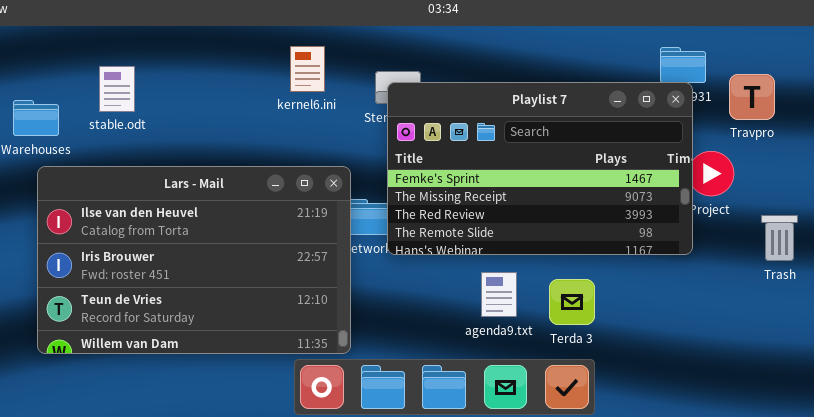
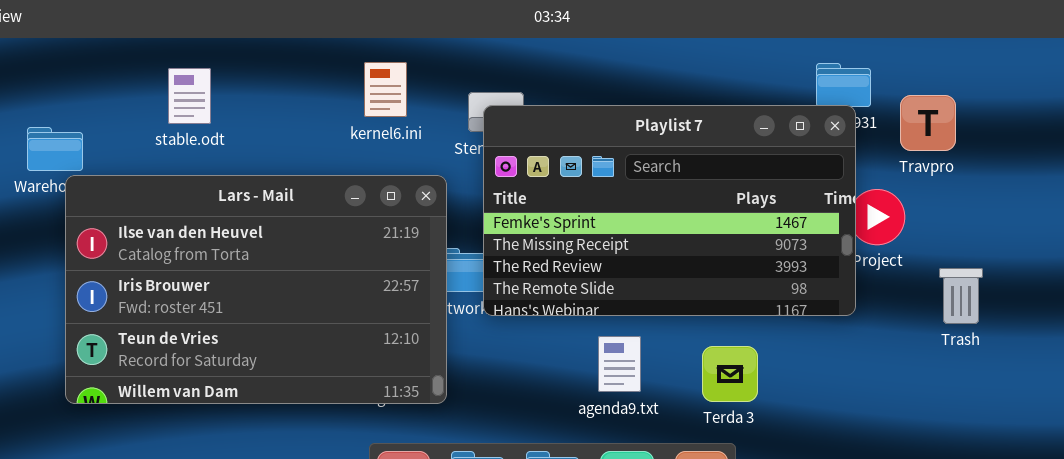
stable.odt: [99,66,135,112] -> [168,68,211,124], moved
Lars - Mail: [37,166,351,354] -> [65,175,447,404], moved
Terda 3: [549,279,595,325] -> [702,346,758,402], moved

